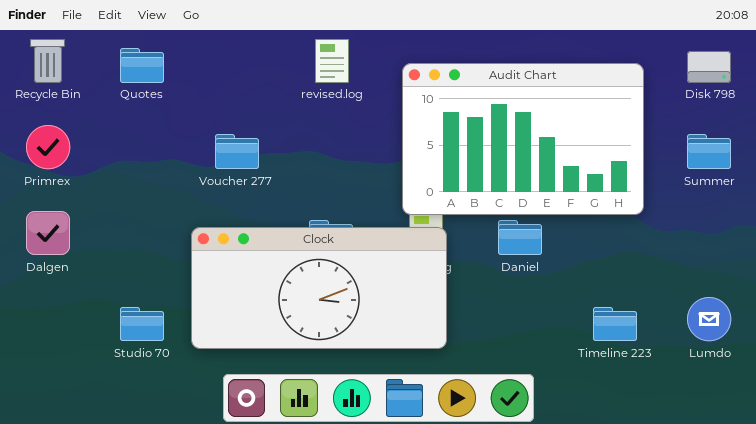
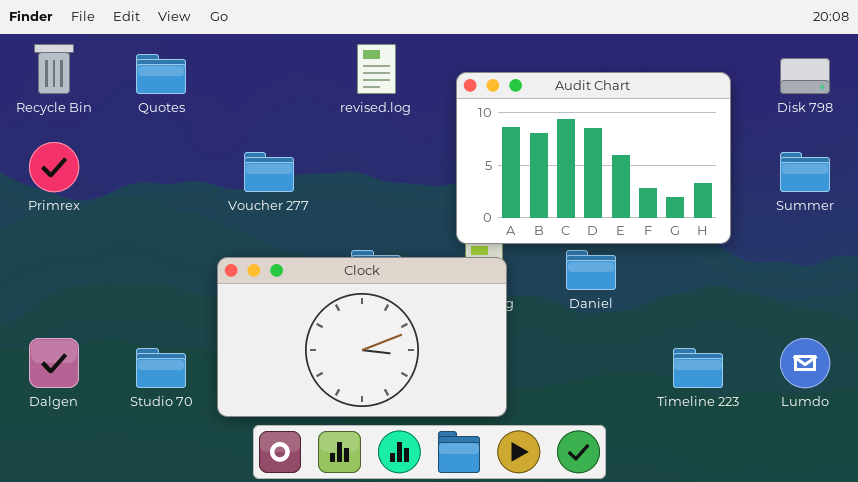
Dalgen: [26,211,70,255] -> [29,338,79,388], moved
Clock: [191,227,447,349] -> [217,257,507,417], resized

